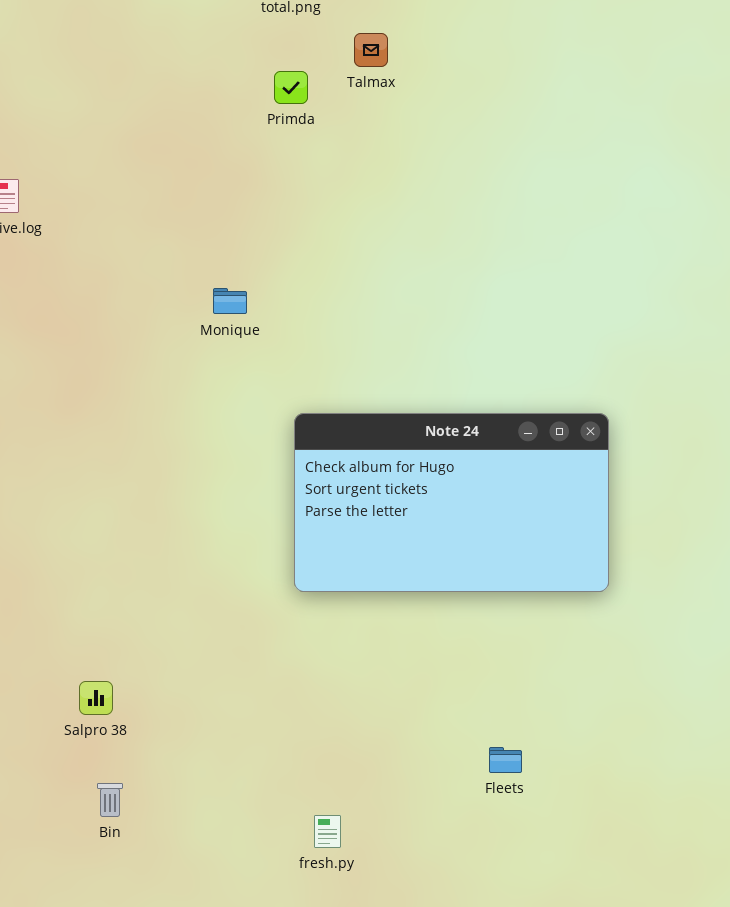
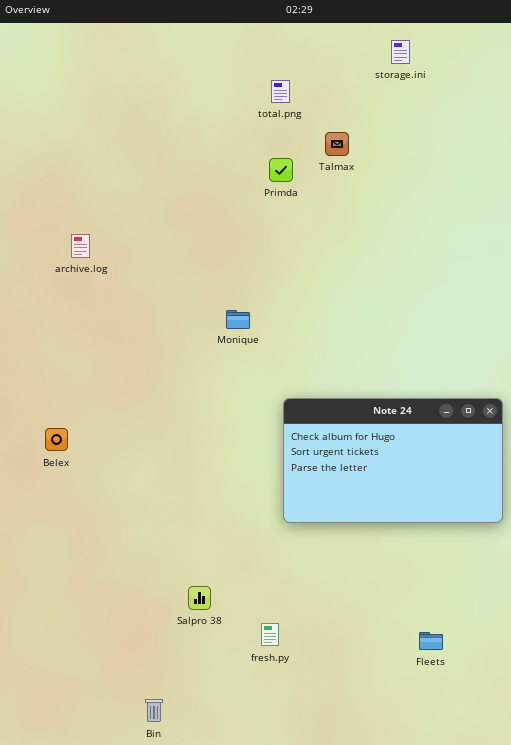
Salpro 38: [79,681,113,715] -> [188,586,211,610], moved
Bin: [97,783,123,817] -> [145,699,163,722], moved
fresh.py: [314,815,341,848] -> [261,623,279,646], moved

